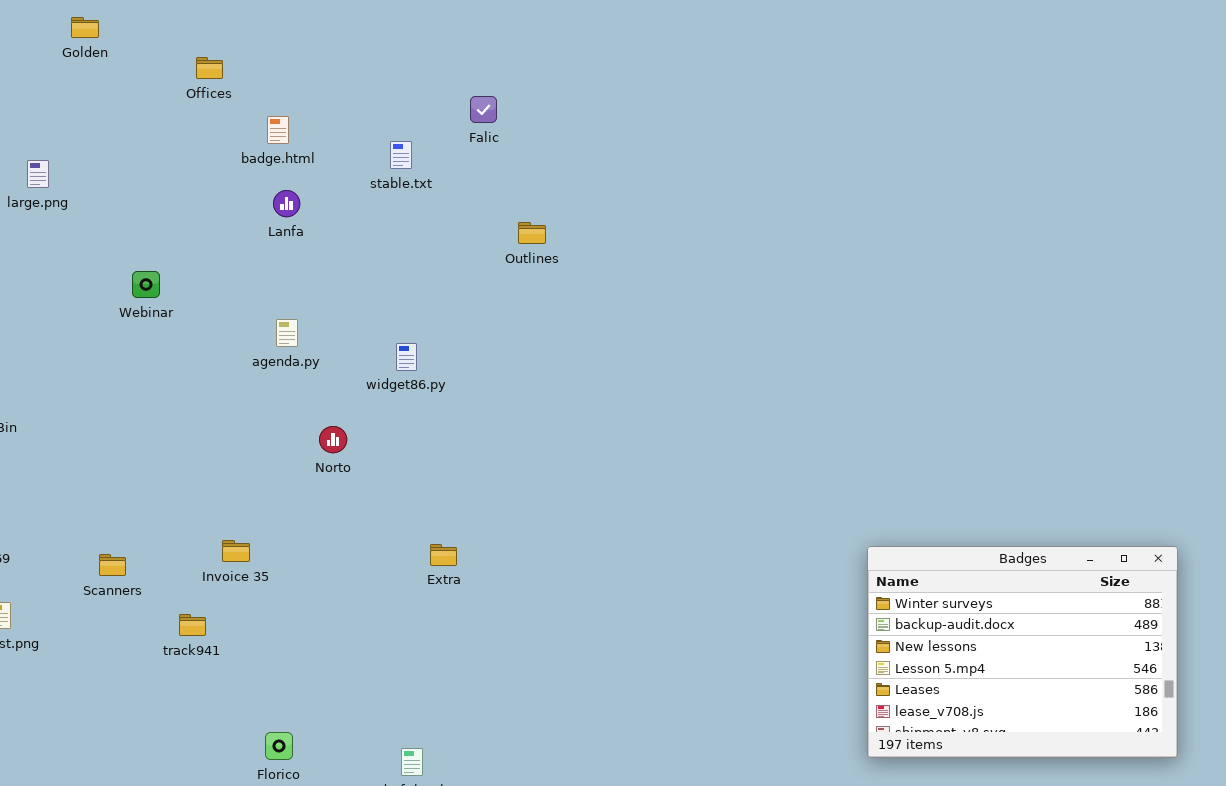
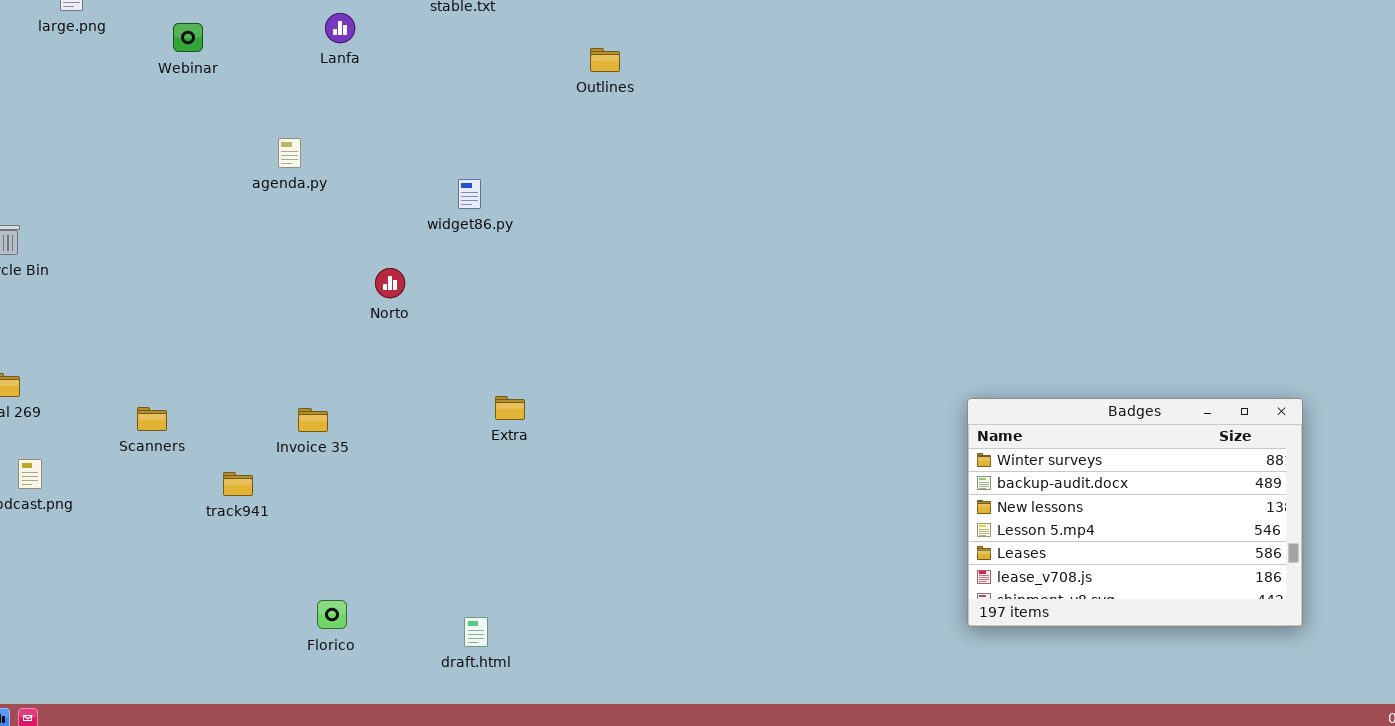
Webinar: [132,271,160,298] -> [173,23,203,52], moved
agenda.py: [276,319,298,347] -> [278,138,301,168], moved
Invoice 35: [222,540,250,562] -> [298,408,328,432], moved

